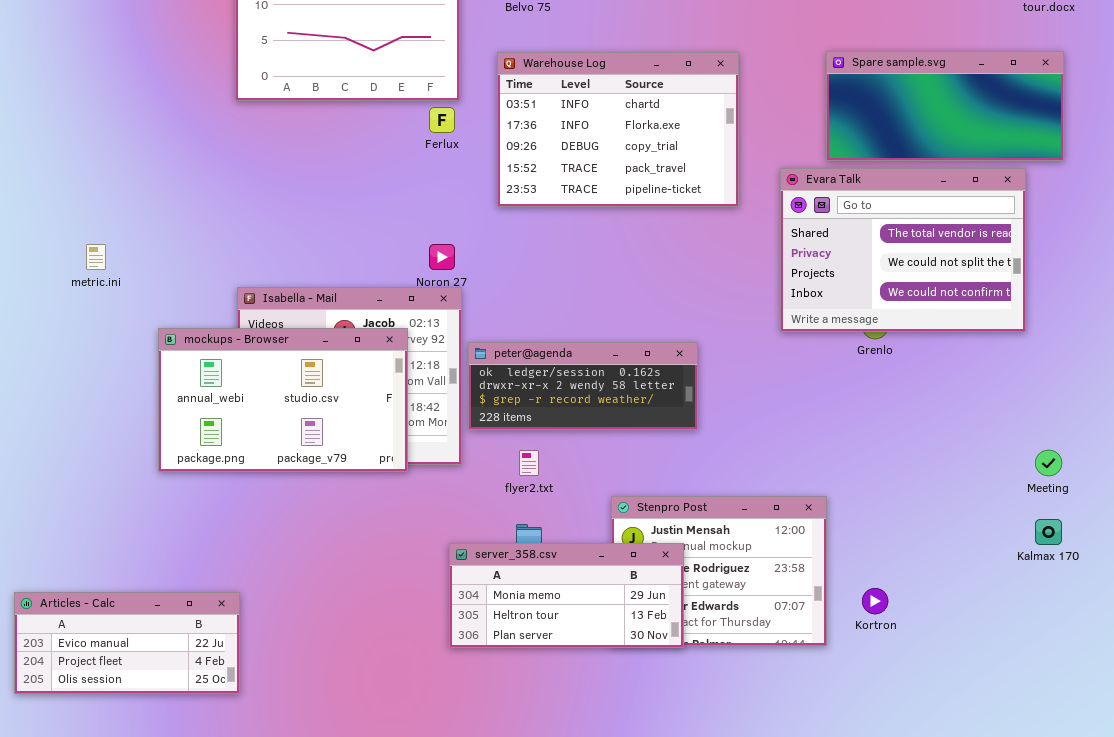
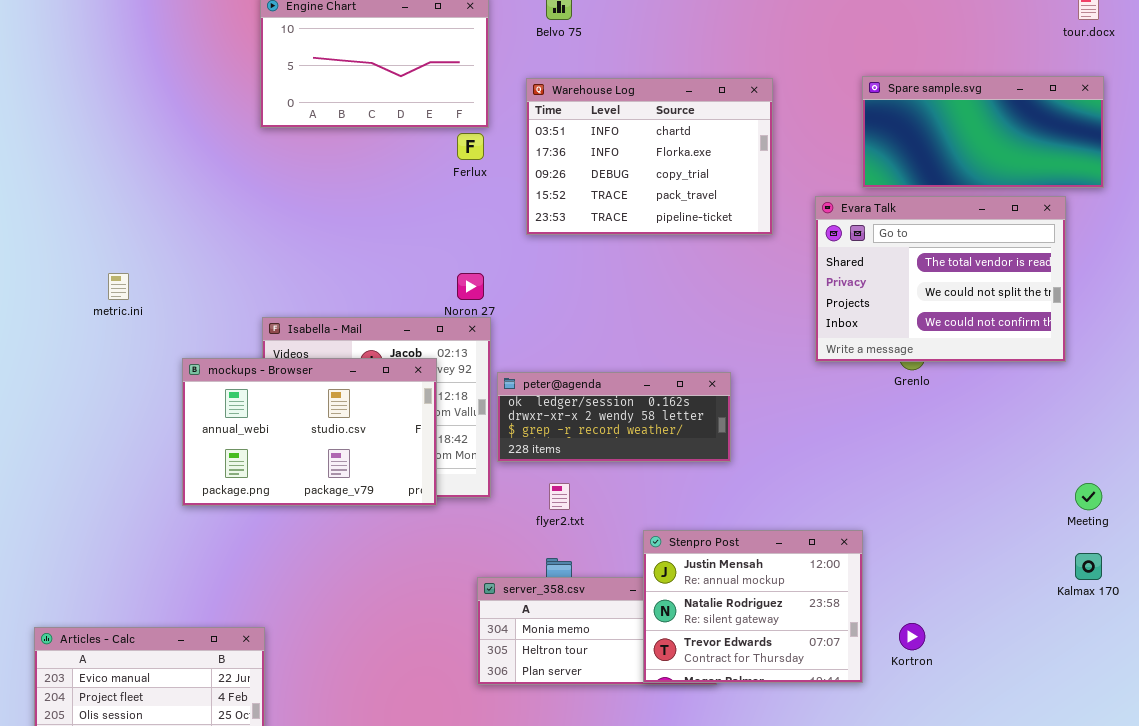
Stenpro Post: [611,496,827,646] -> [643,530,863,683], raised

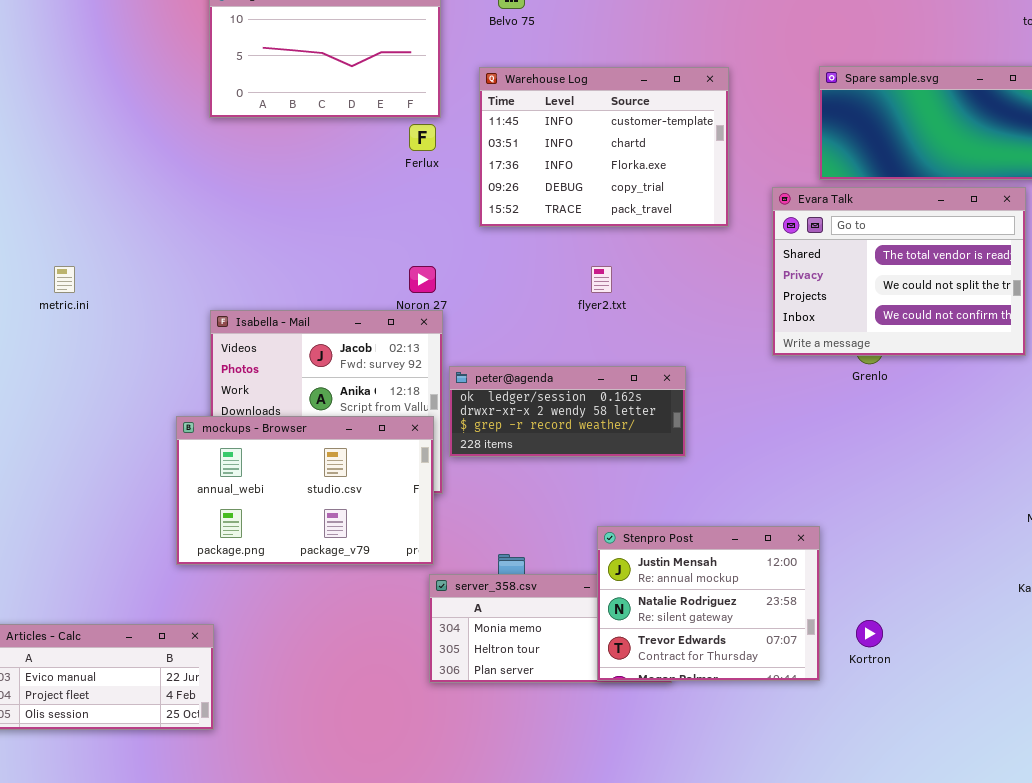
Warehouse Log: [526,78,773,235] -> [479,67,729,227], scrolled up 1 row
mockups - Browser: [182,358,437,506] -> [176,416,434,565], moved
flyer2.txt: [549,483,570,510] -> [591,266,612,293], moved

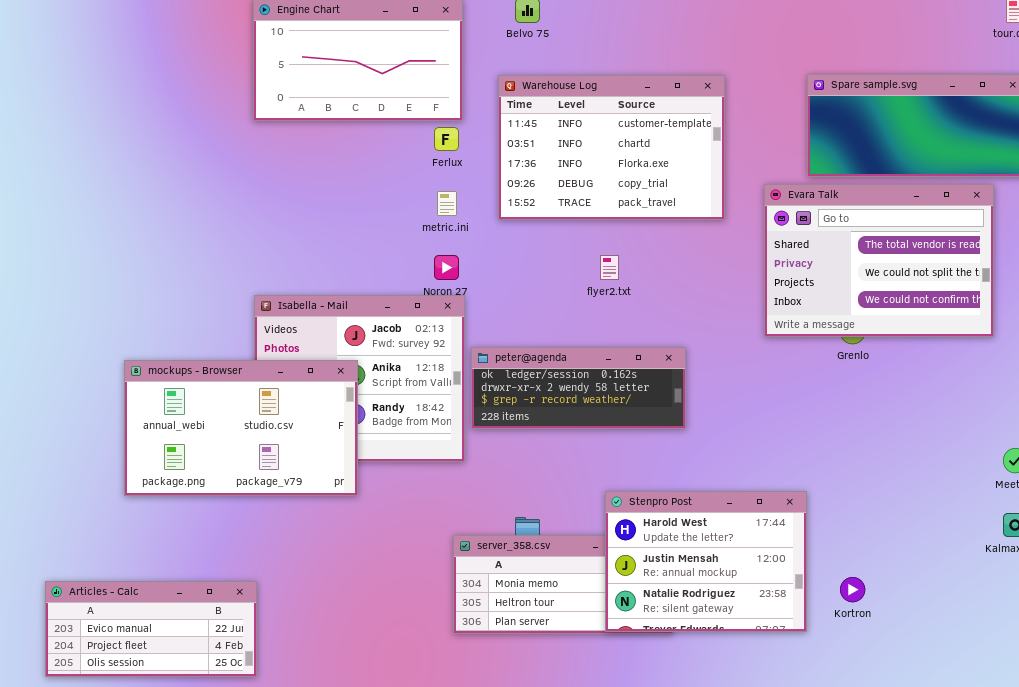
metric.ini: [54,266,75,293] -> [437,191,457,216], moved
mockups - Browser: [176,416,434,565] -> [124,360,358,496], moved
Stenpro Post: [597,526,820,681] -> [605,491,807,632], scrolled up 1 row

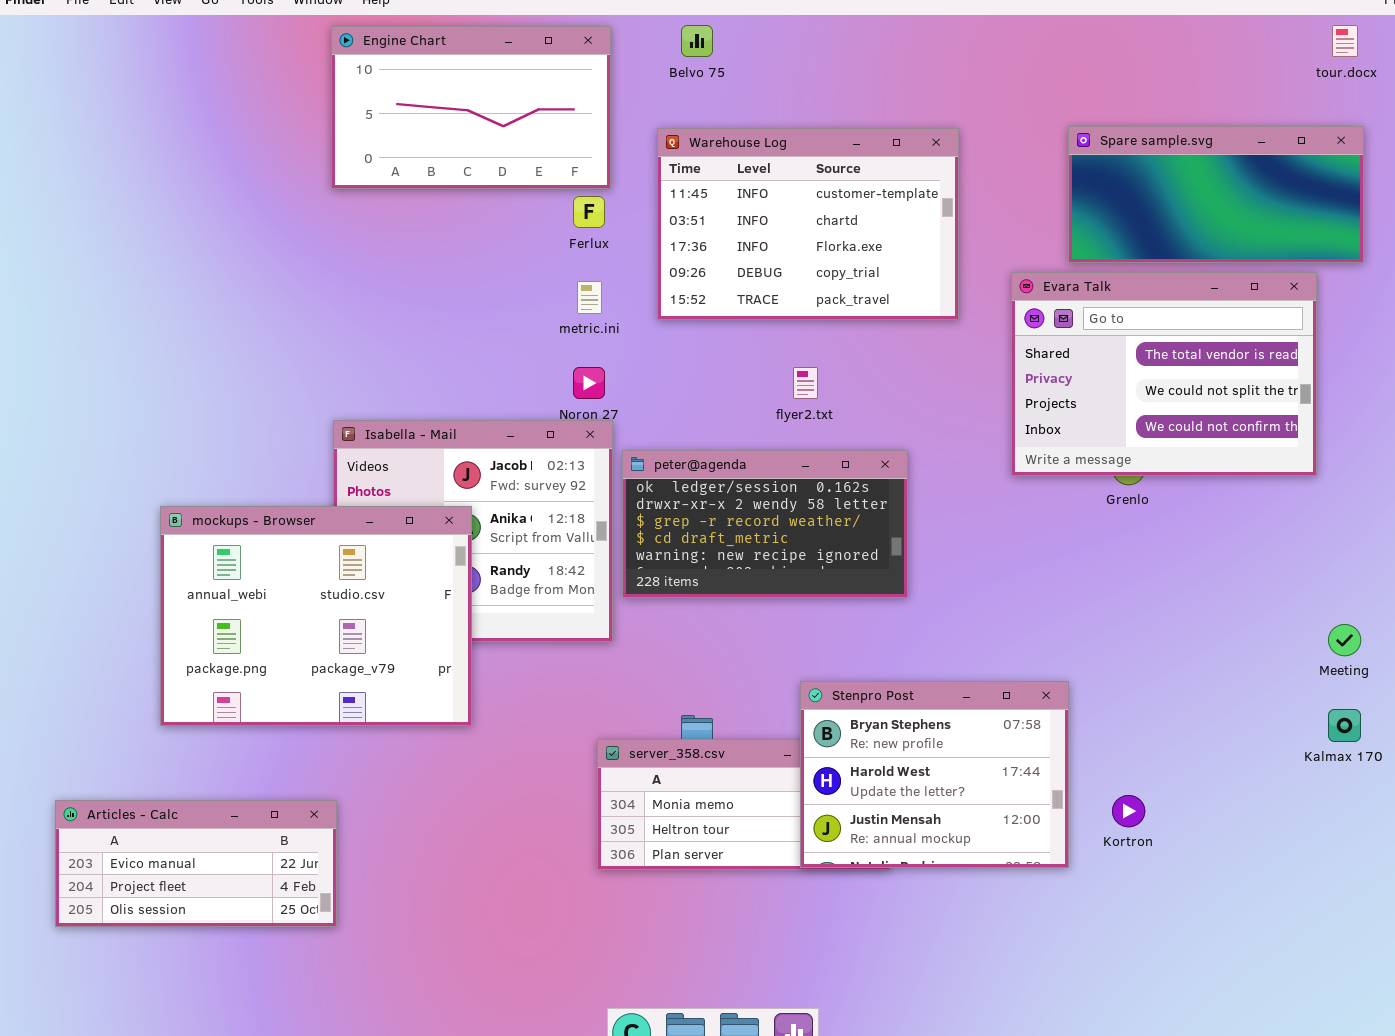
peter@agenda: [471,347,686,429] -> [622,450,908,598], resized
mockups - Browser: [124,360,358,496] -> [160,506,472,726], resized
Stenpro Post: [605,491,807,632] -> [800,681,1069,868], scrolled up 1 row

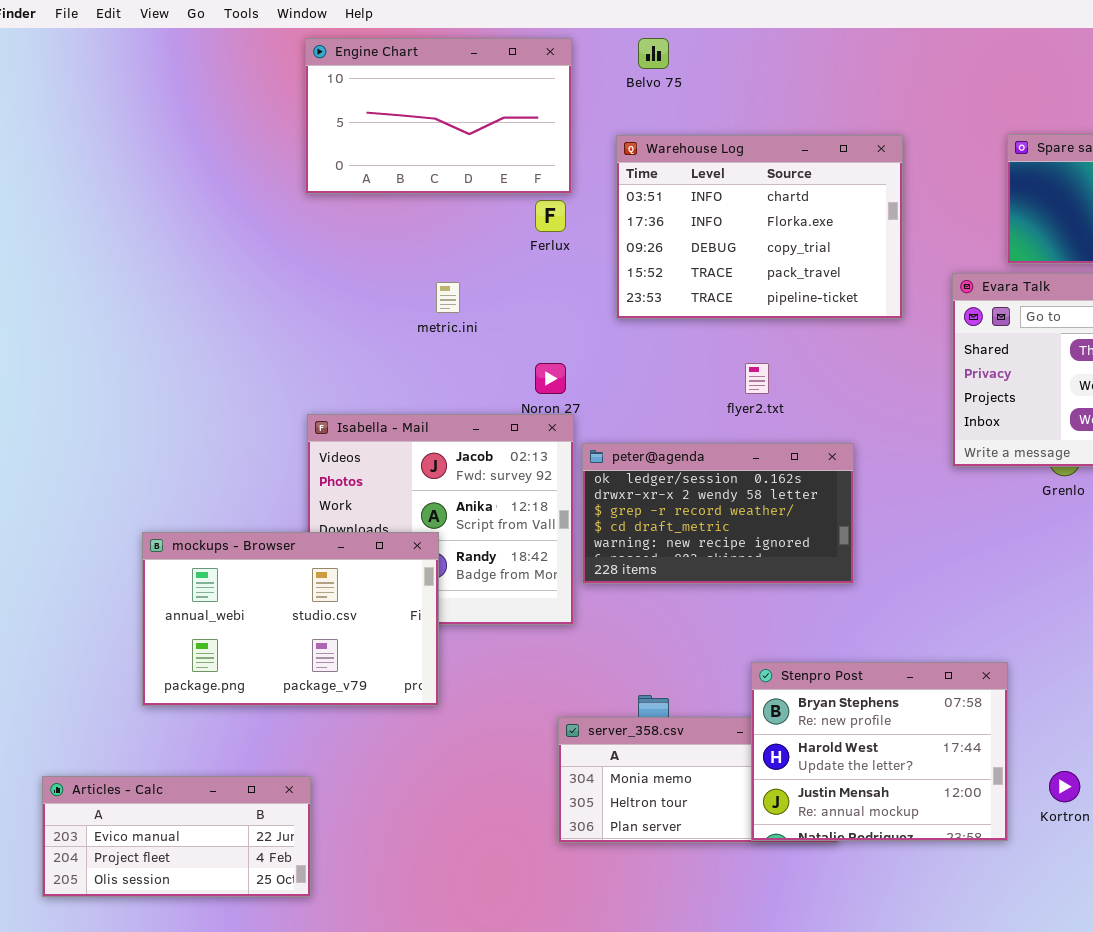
Warehouse Log: [657,128,959,320] -> [616,135,903,319], scrolled down 1 row
metric.ini: [577,281,602,314] -> [436,282,460,313], moved
mockups - Browser: [160,506,472,726] -> [142,532,439,706], resized

